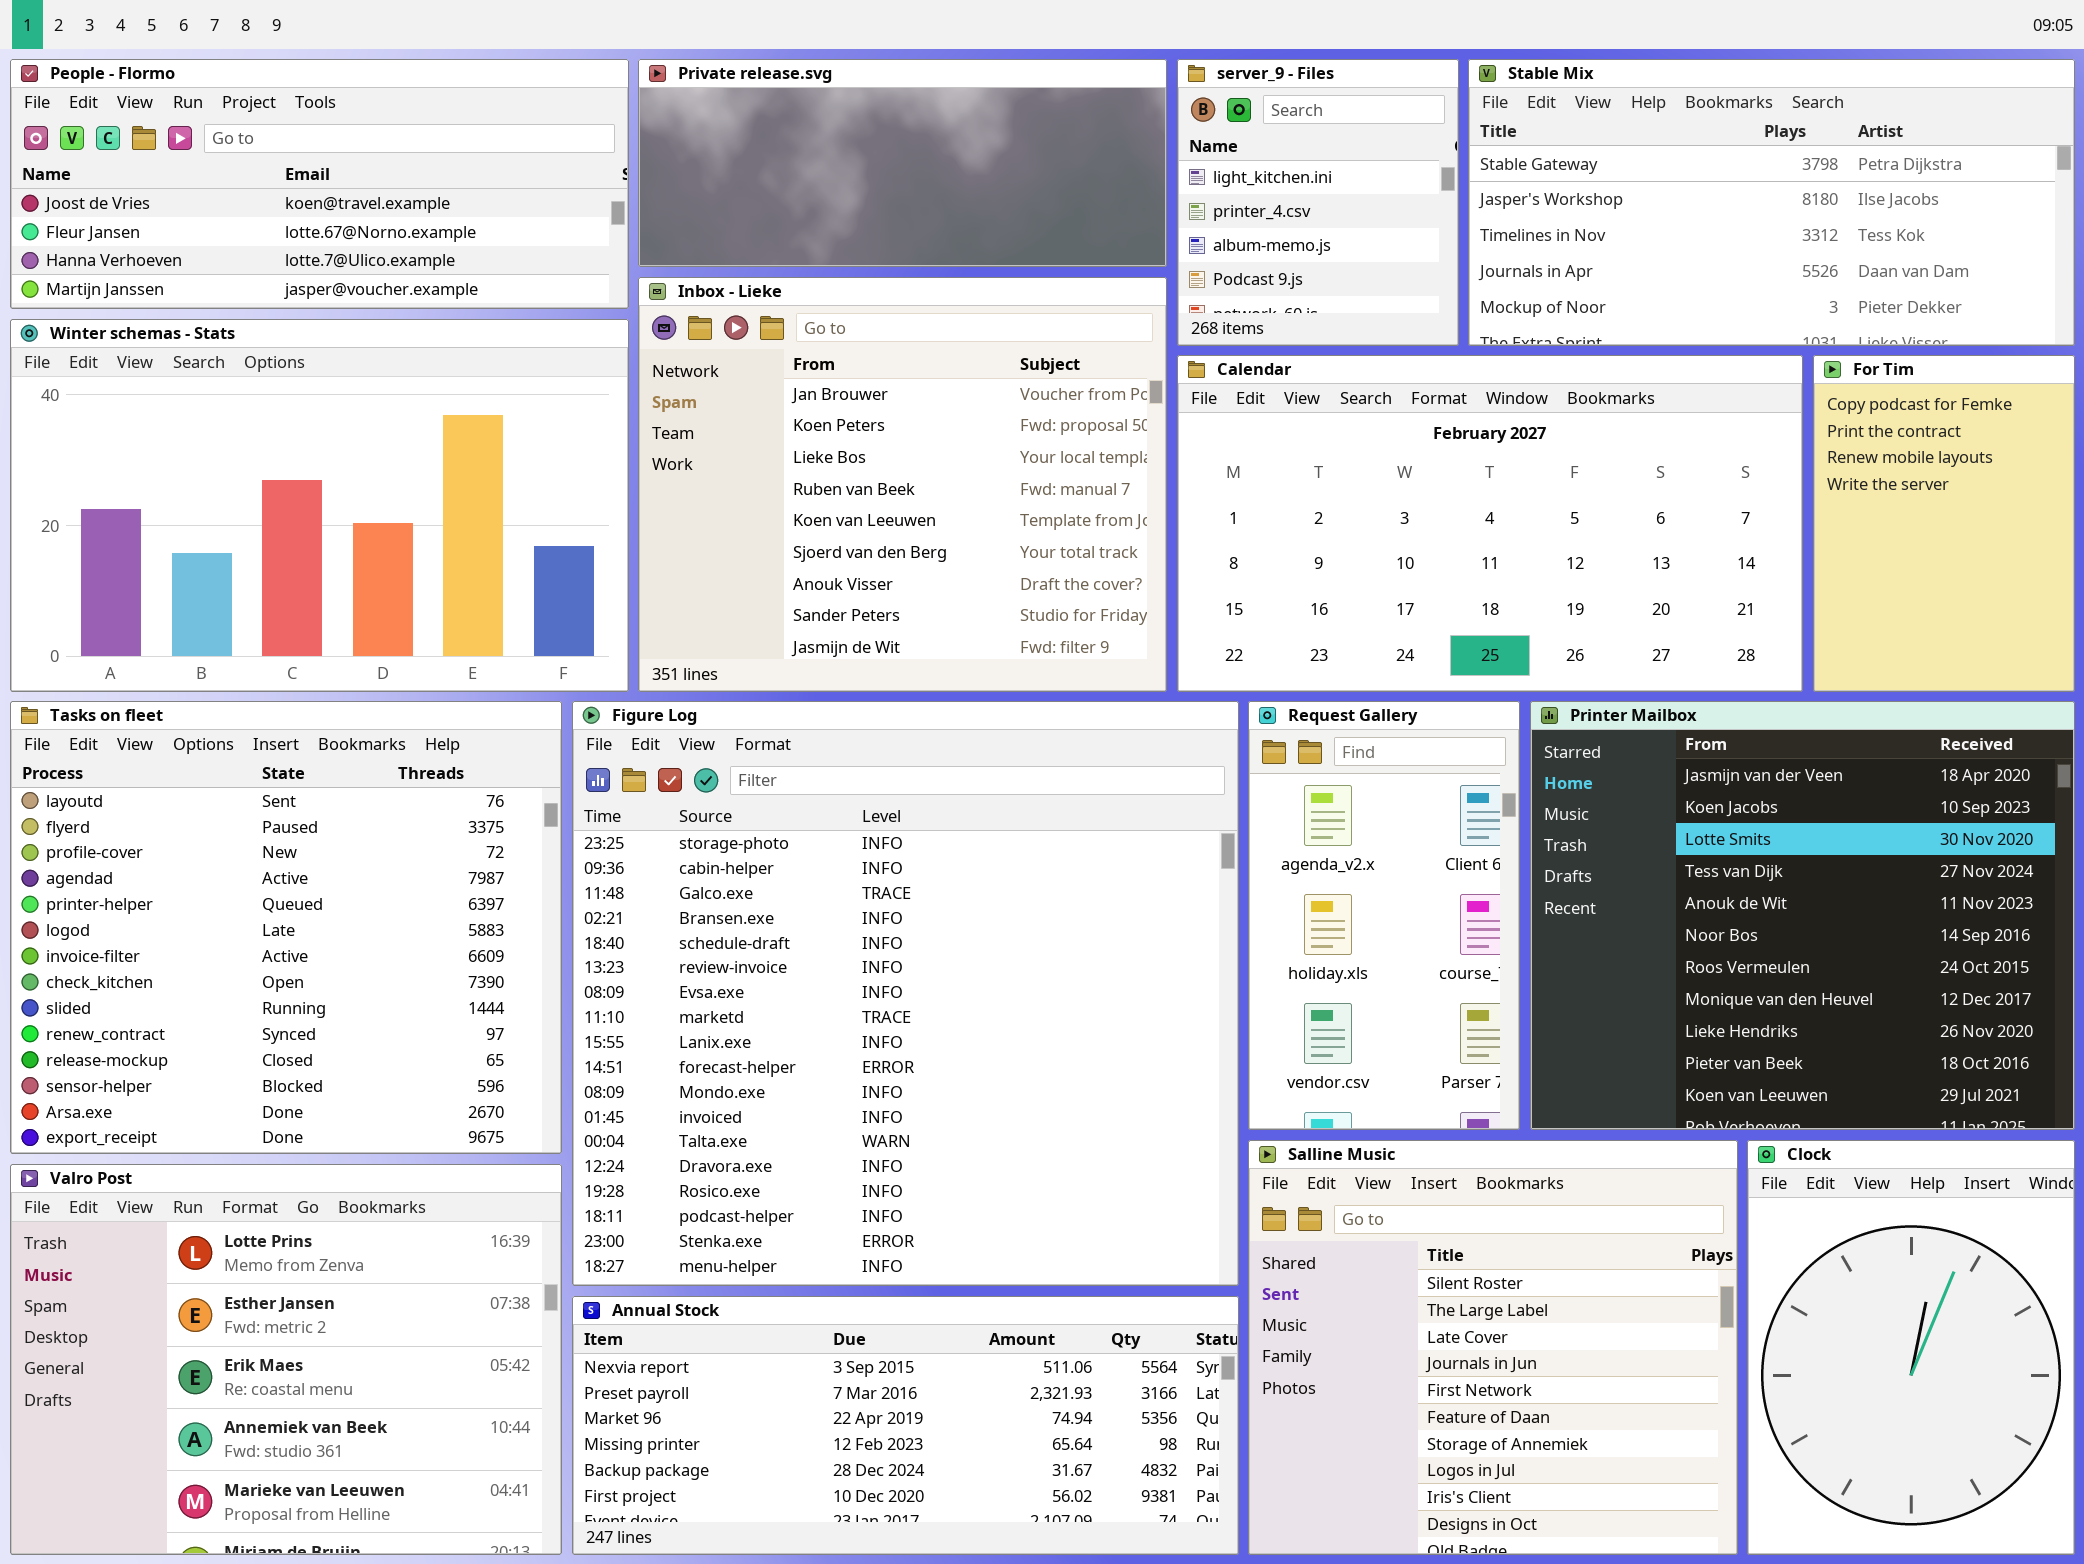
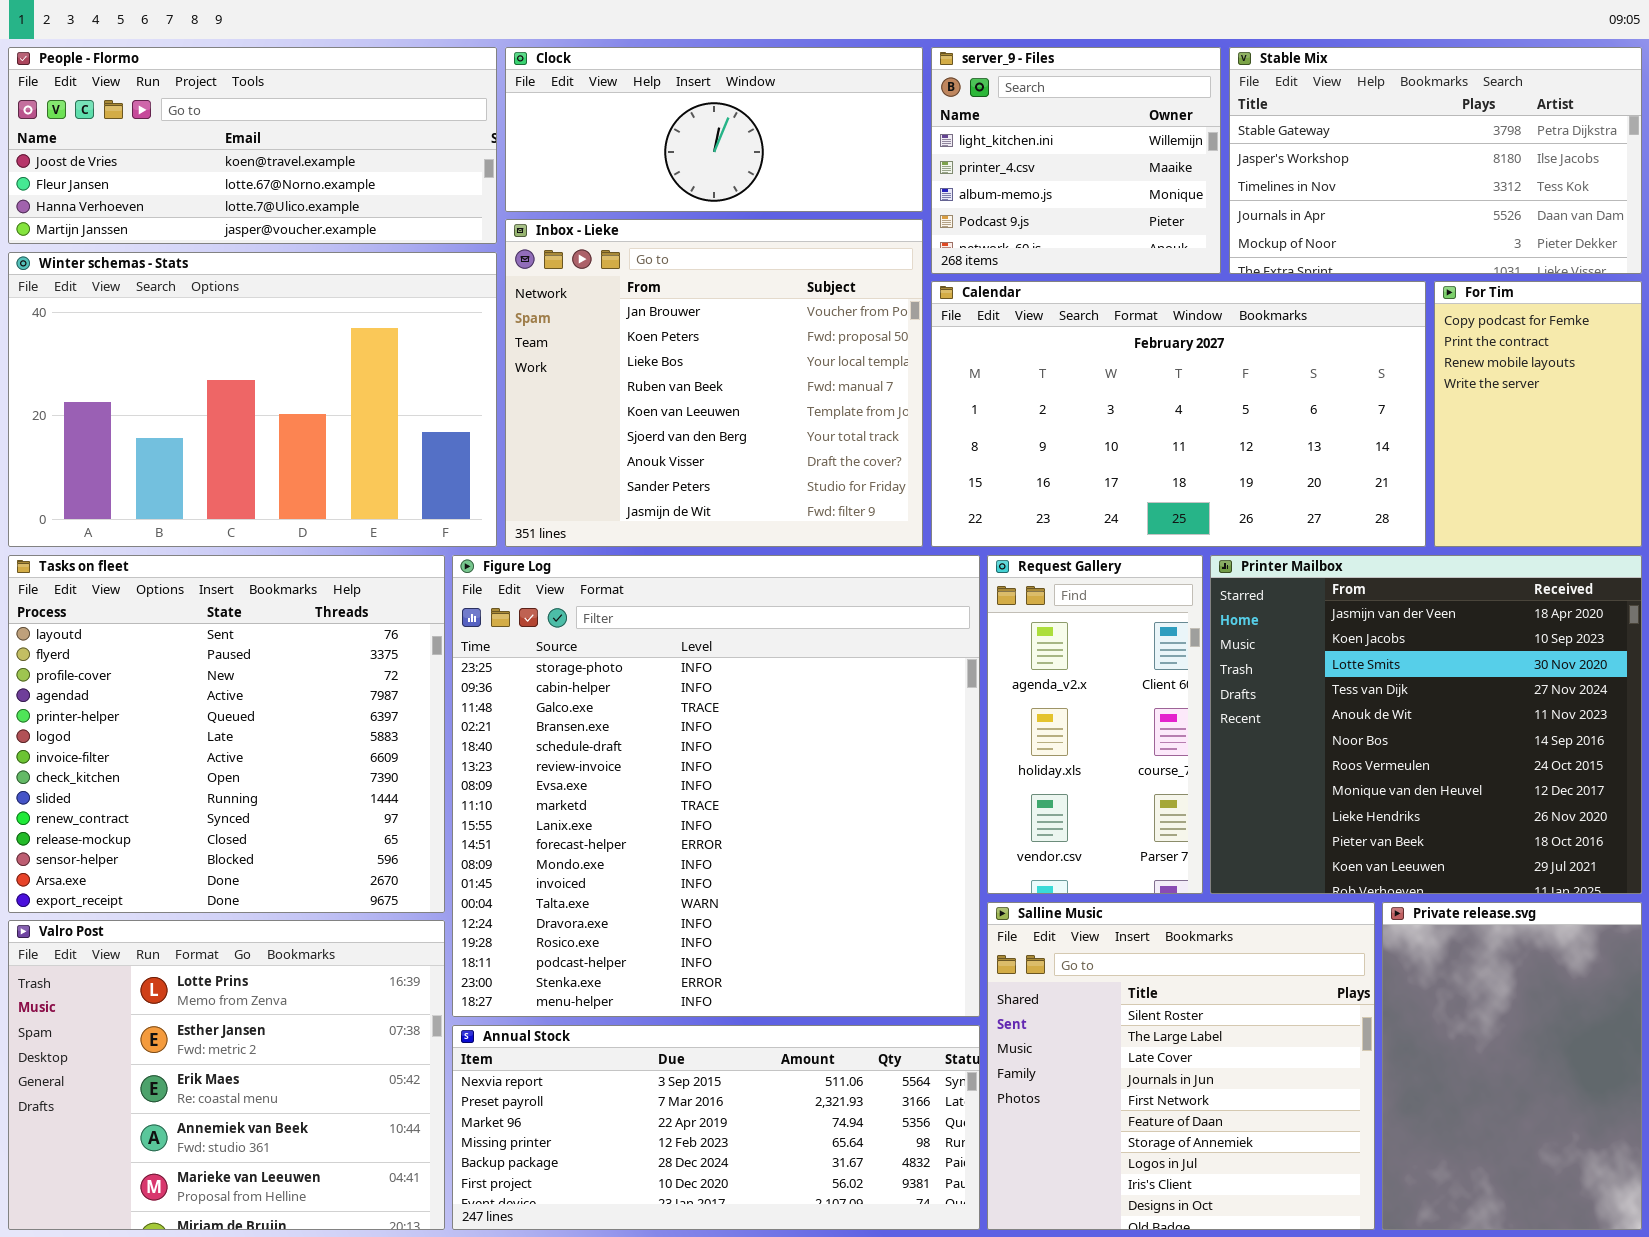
Private release.svg: [638,59,1167,267] -> [1382,902,1642,1230], moved, resized
server_9 - Files: [1177,59,1459,346] -> [931,47,1221,274], resized
Stable Mix: [1468,59,2075,346] -> [1229,47,1642,274], resized
Clock: [1747,1140,2075,1555] -> [505,47,923,212], moved, resized

